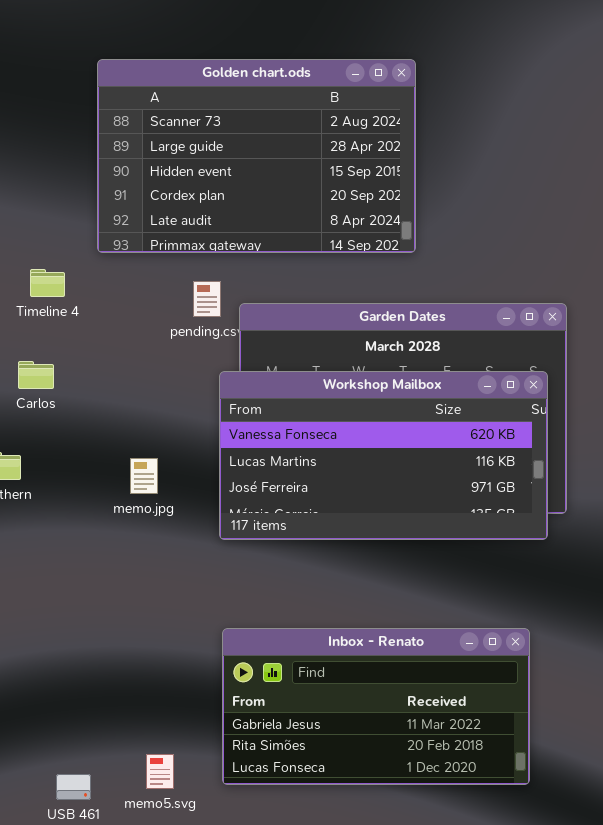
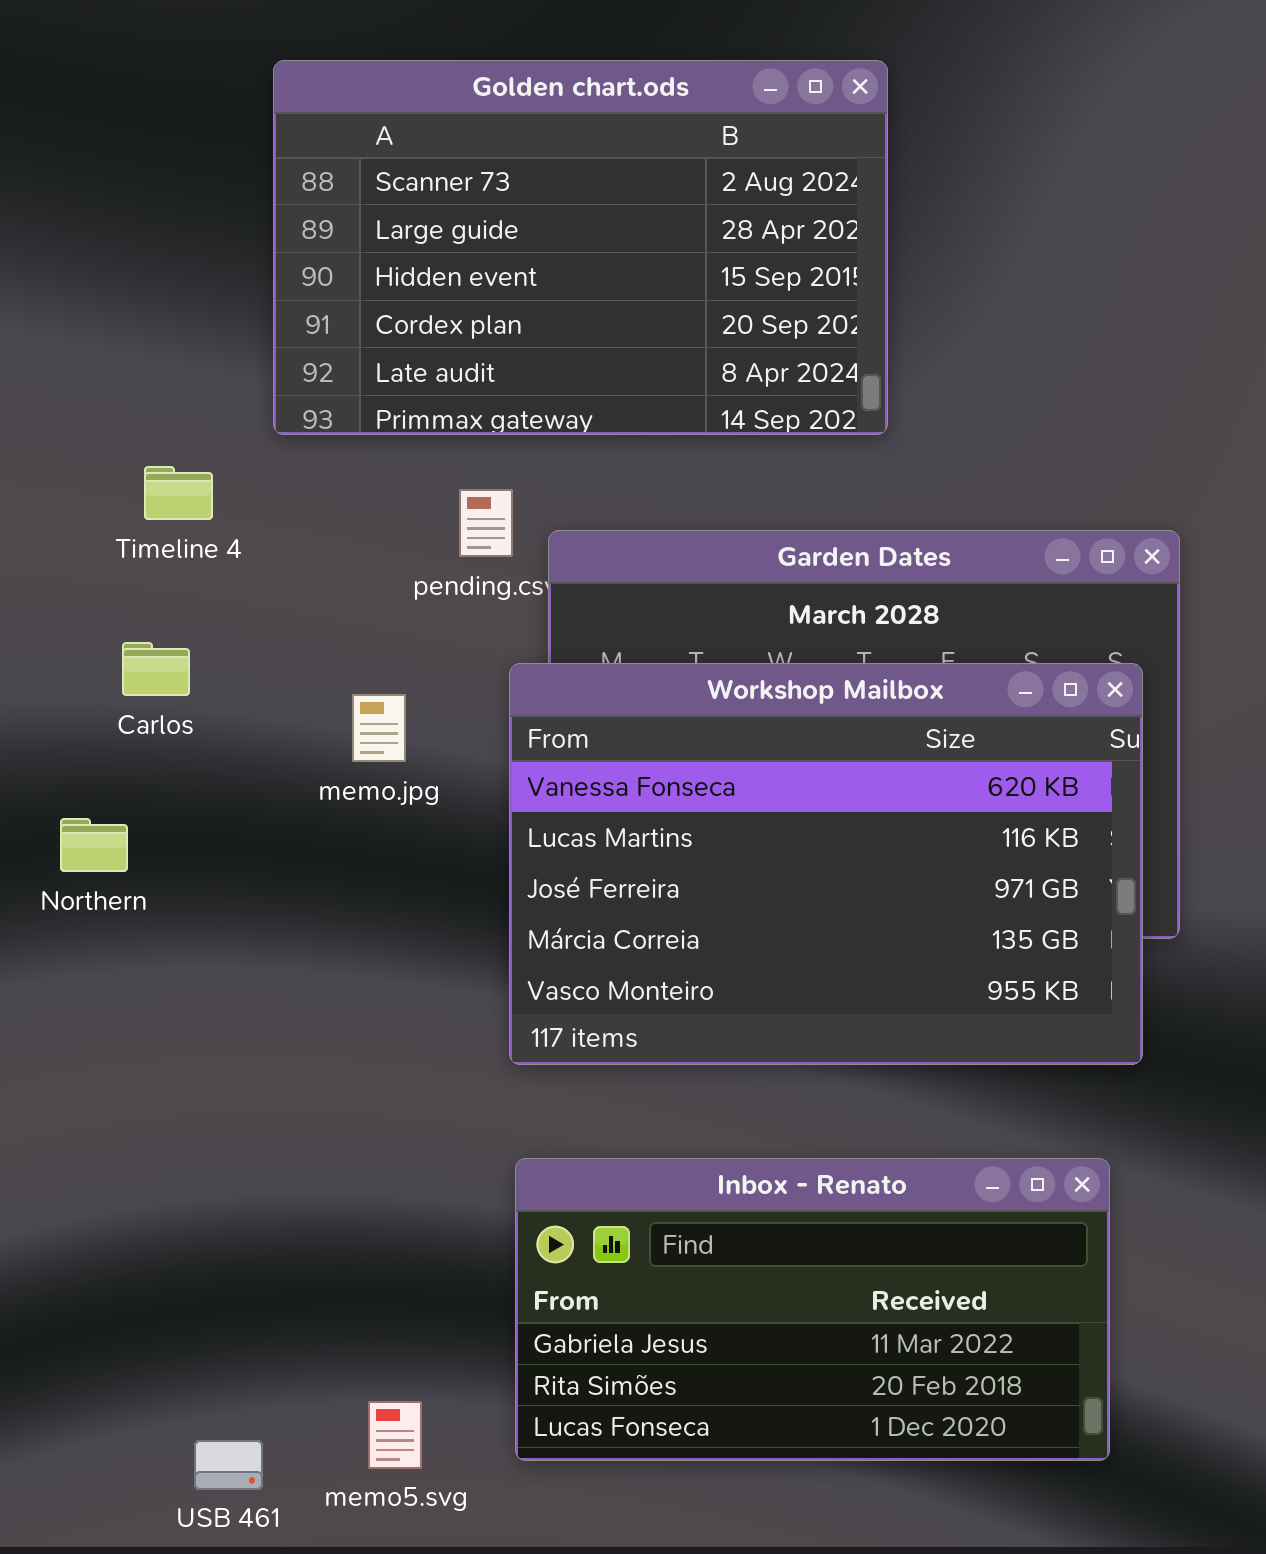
Workshop Mailbox: [219,371,548,540] -> [509,663,1143,1065], resized
memo.jpg: [130,458,158,494] -> [352,694,406,762], moved

